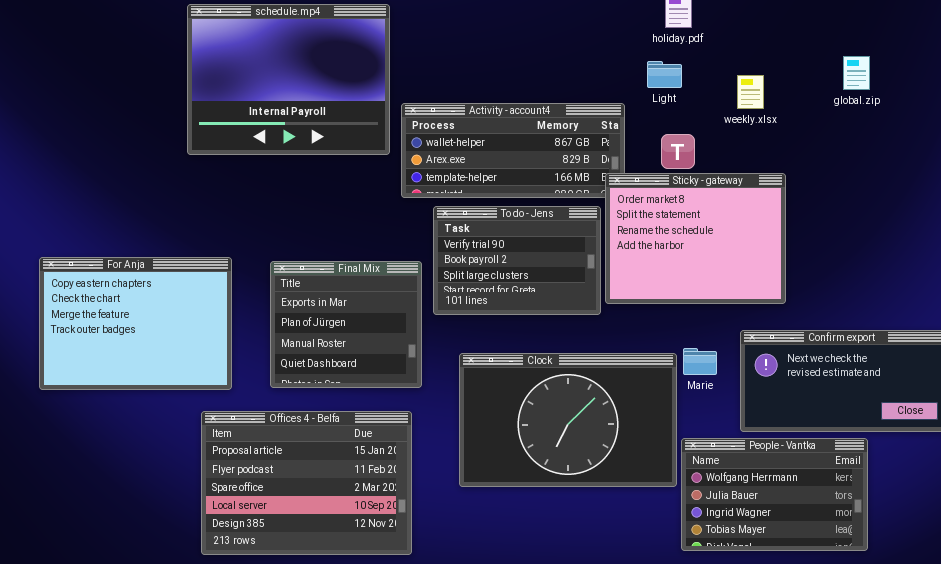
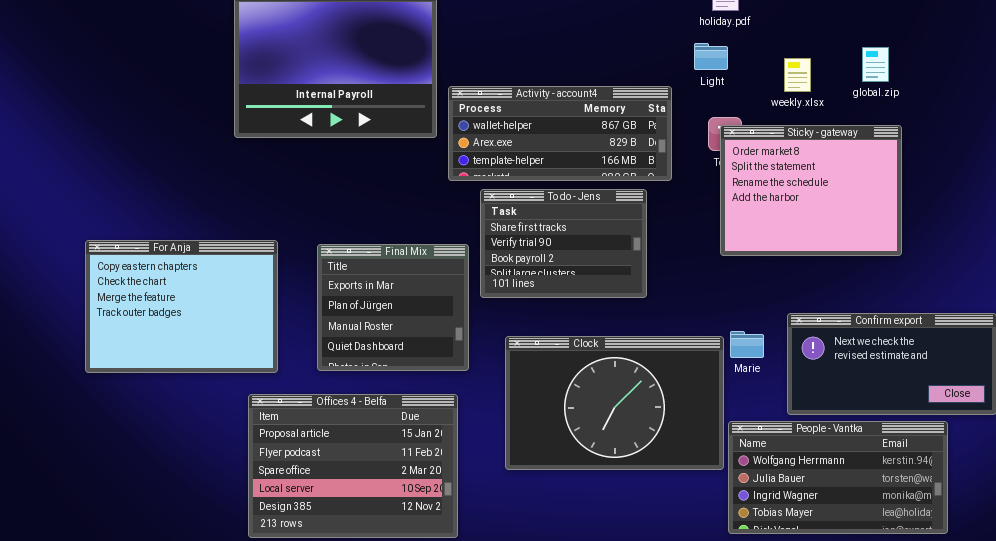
global.zip: [843,56,870,90] -> [862,47,889,82], moved
Sticky - gateway: [605,173,786,304] -> [720,125,902,256], moved
To do - Jens: [433,206,601,315] -> [480,189,647,298], scrolled up 1 row
People - Vantka: [681,438,868,551] -> [728,421,948,534], resized

